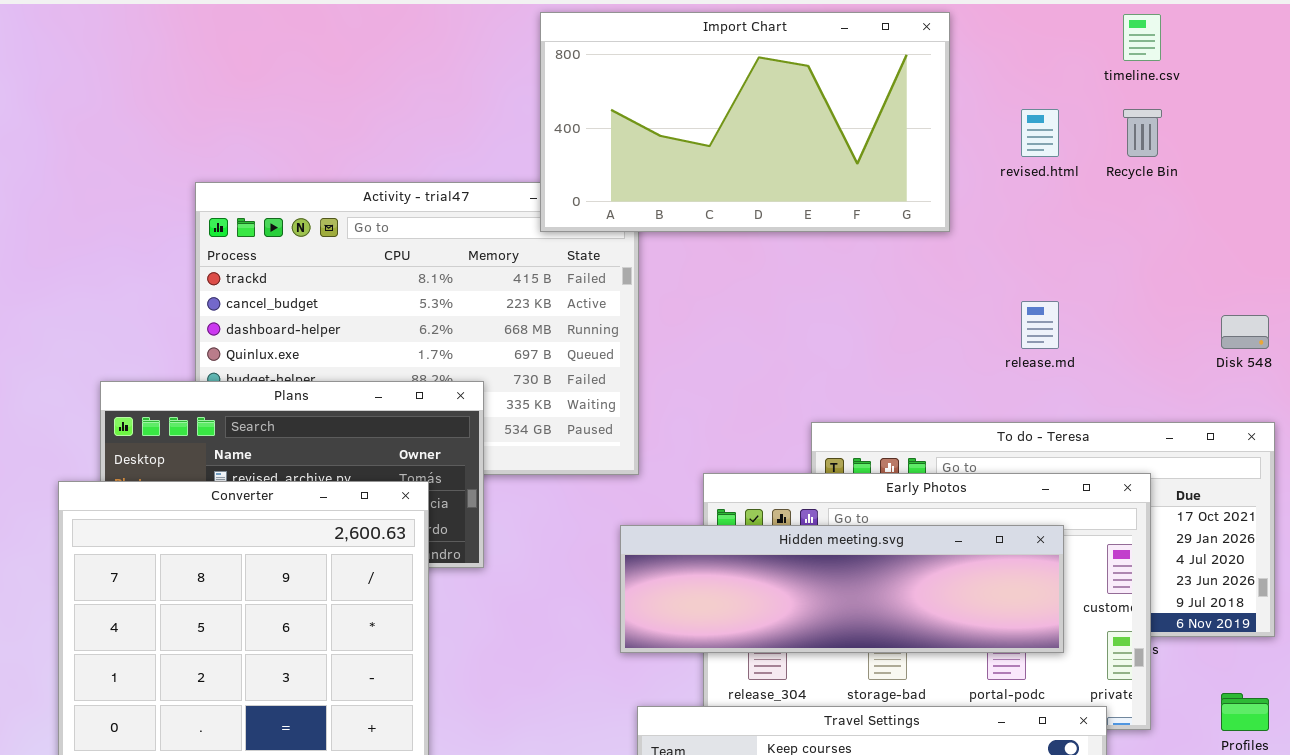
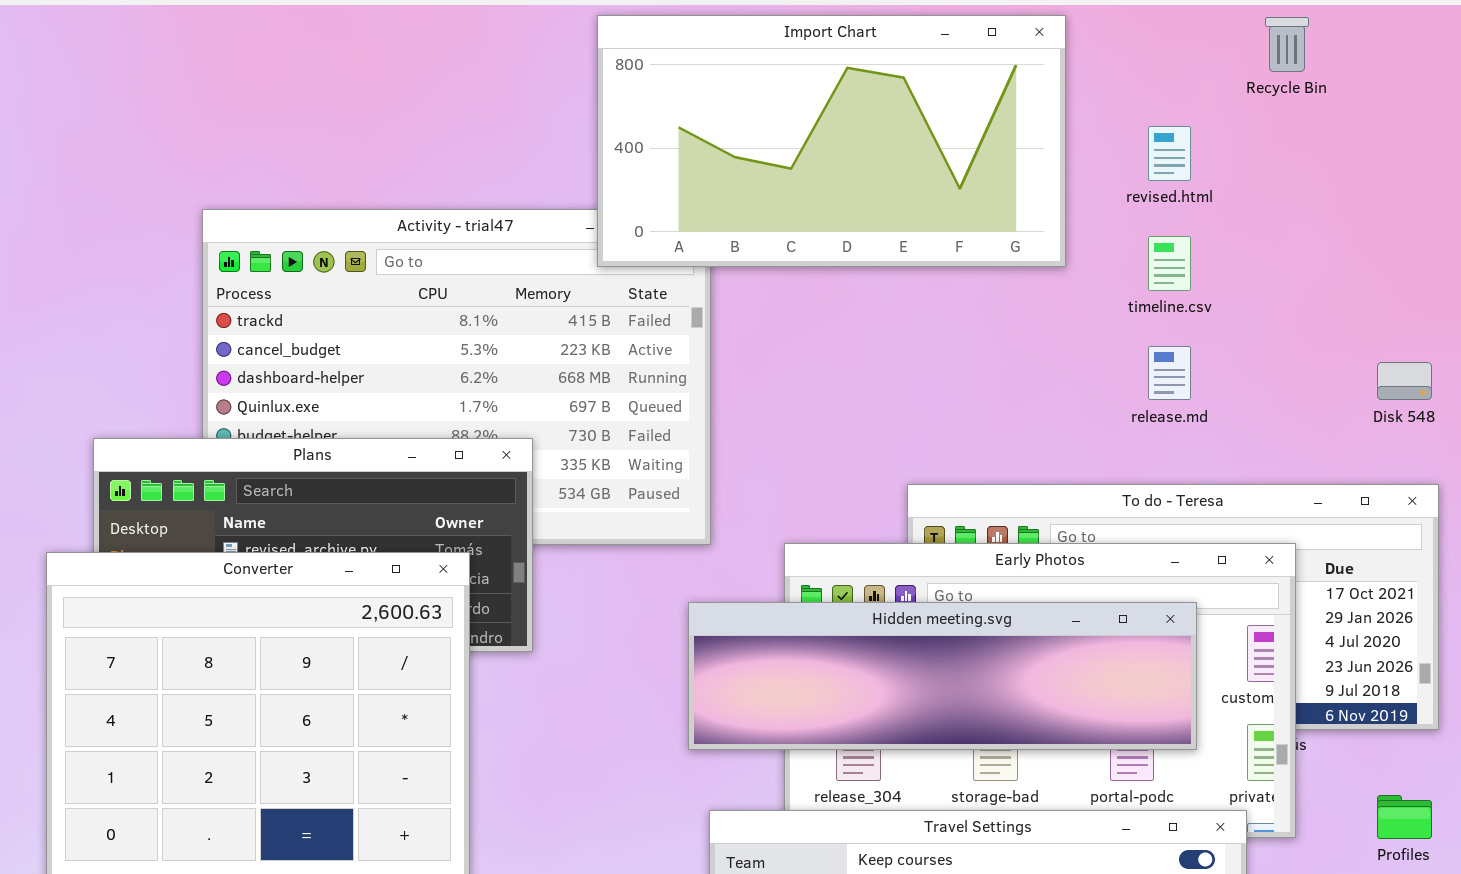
timeline.csv: [1123,14,1161,61] -> [1148,236,1191,291], moved
Recycle Bin: [1123,109,1162,157] -> [1265,17,1309,72], moved

